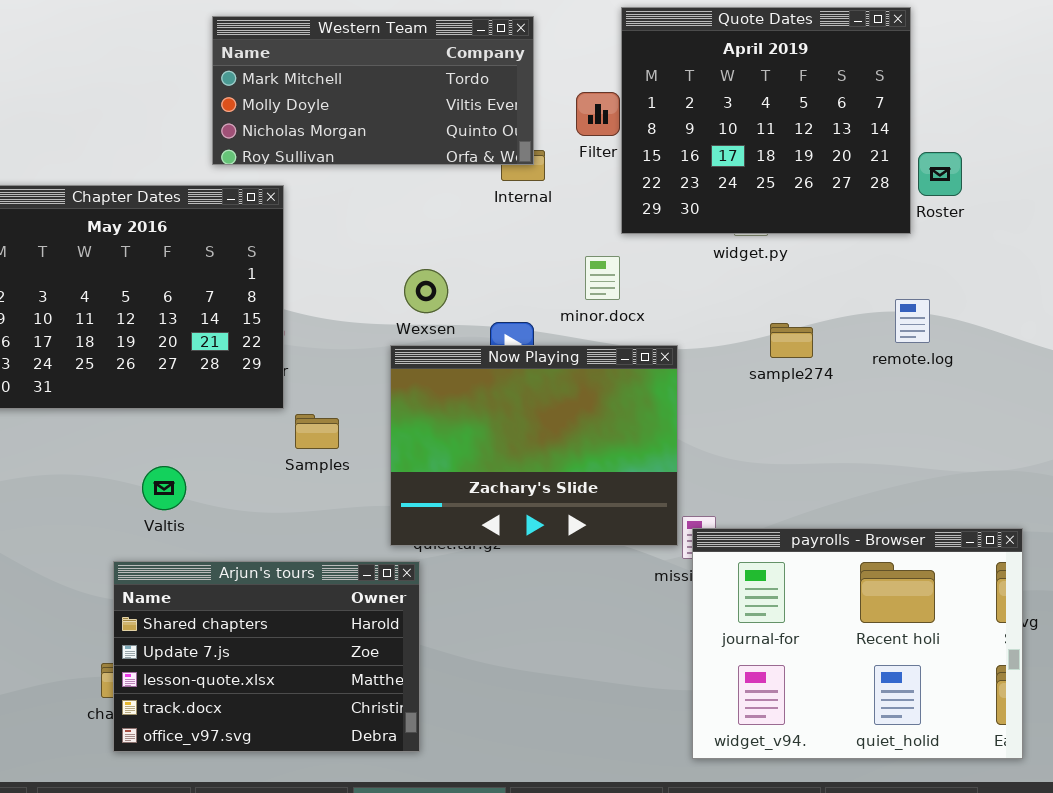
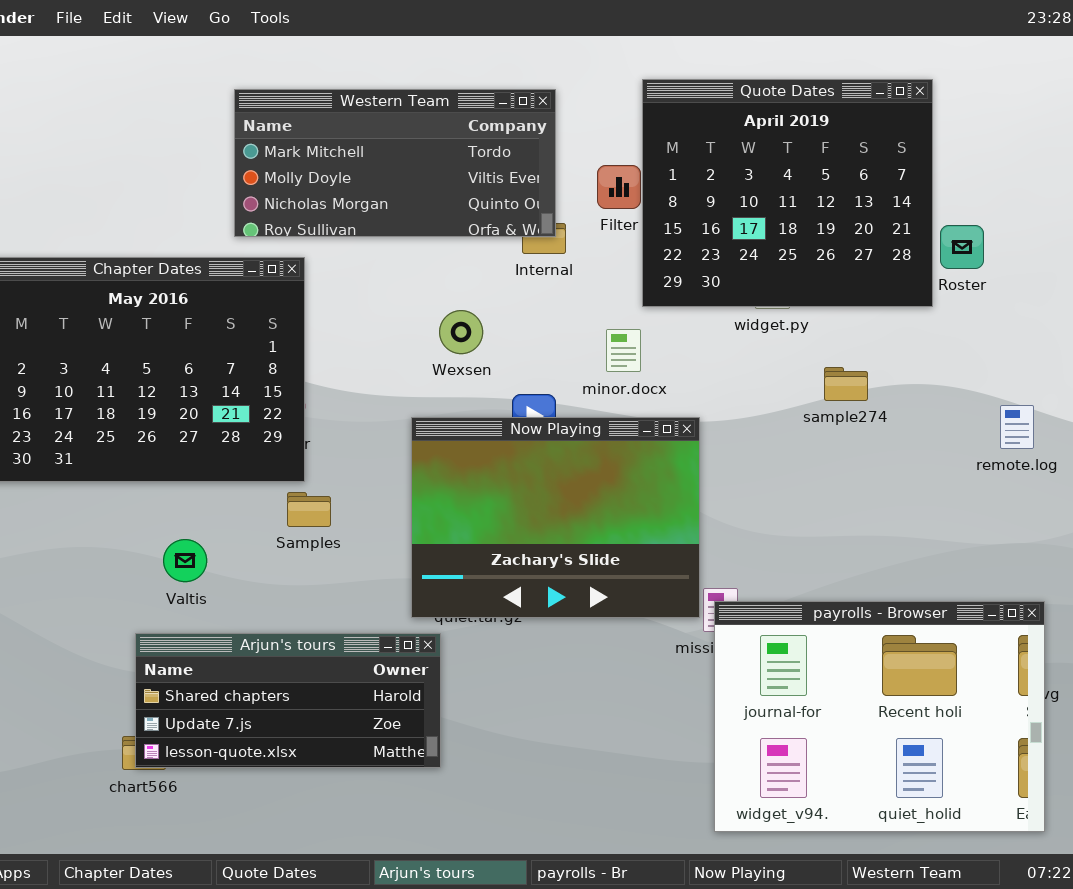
Wexsen: [404,269,448,313] -> [439,310,483,354], moved
remote.log: [895,299,930,343] -> [1000,405,1034,449], moved
sample274: [770,323,813,358] -> [824,367,868,401], moved
Samples: [295,414,339,449] -> [287,492,331,527], moved
Arjun's tours: [113,561,420,752] -> [135,633,441,768], resized

